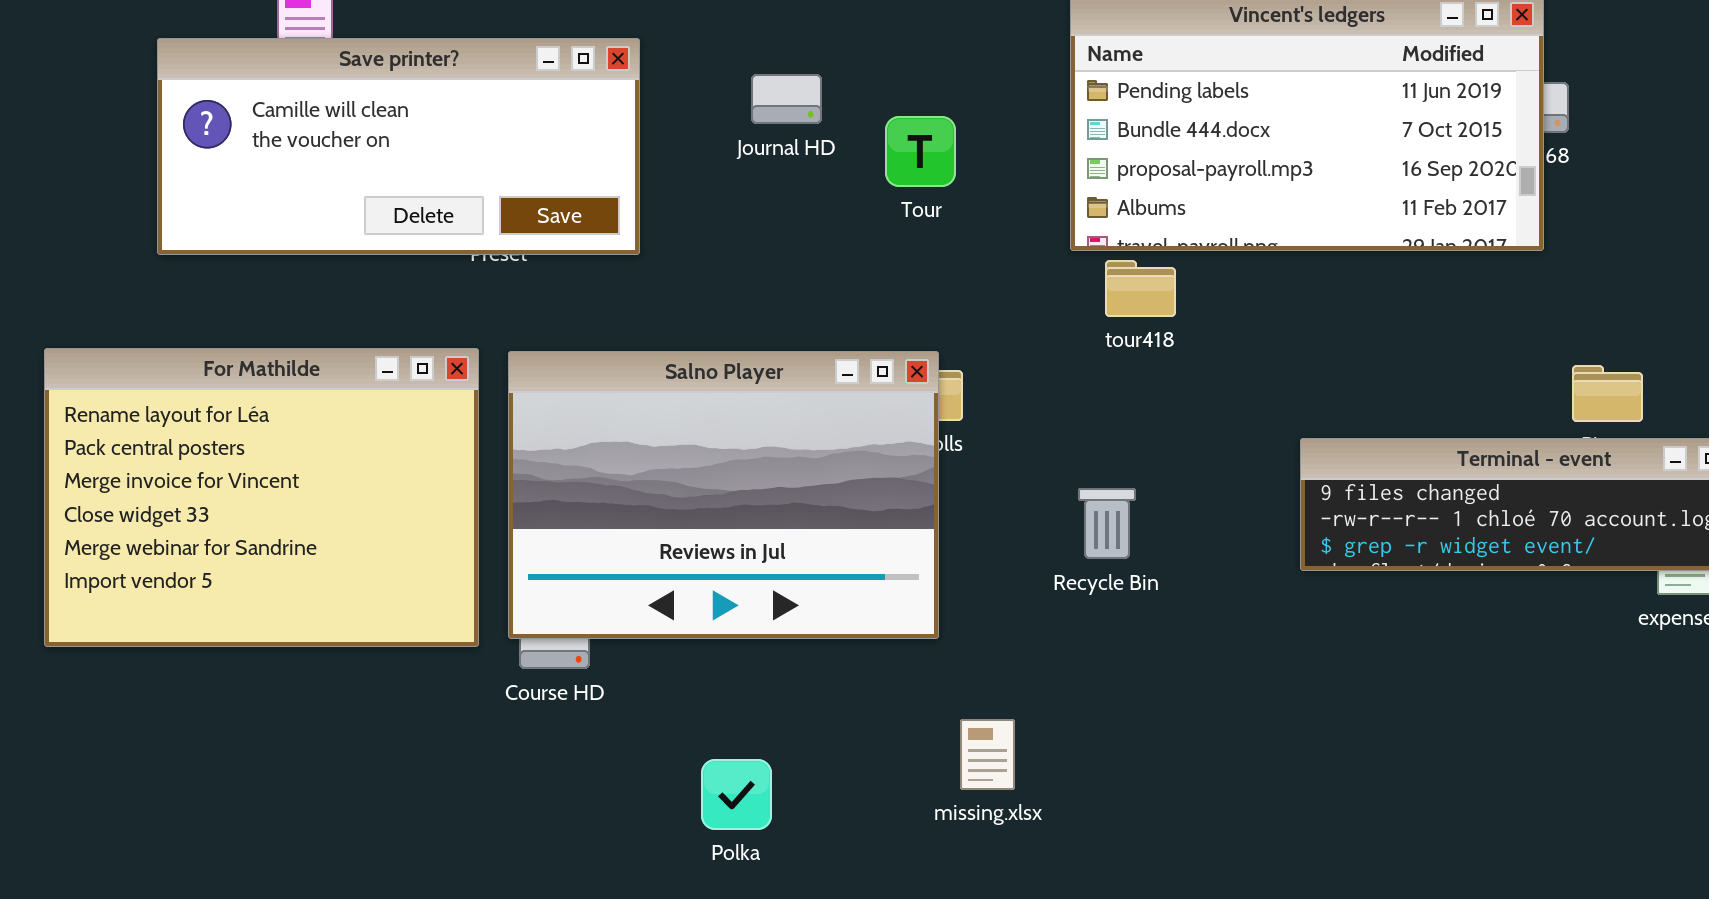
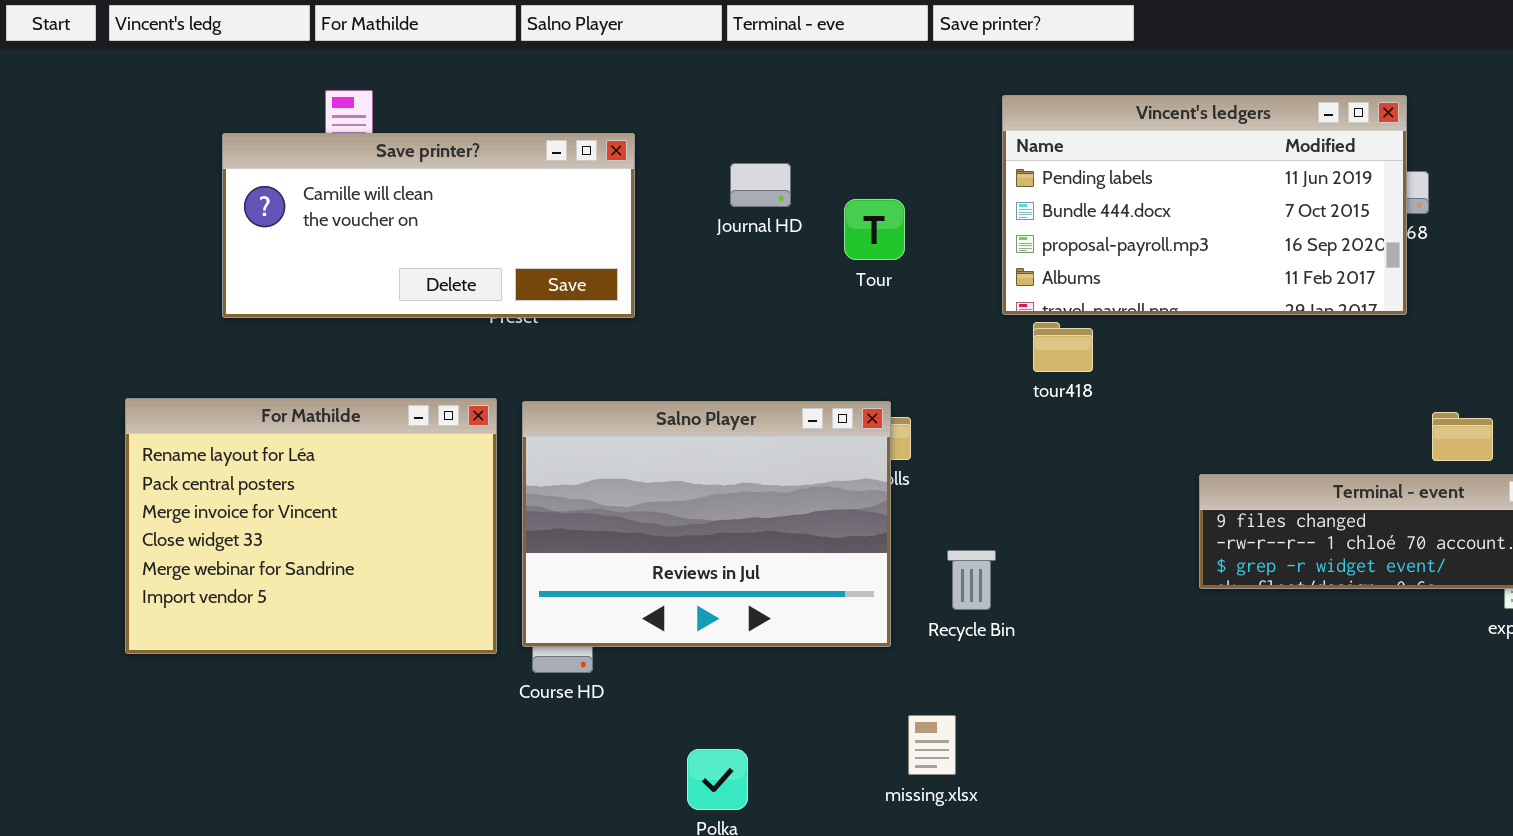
Recycle Bin: [1078,488,1136,559] -> [947,550,996,610], moved

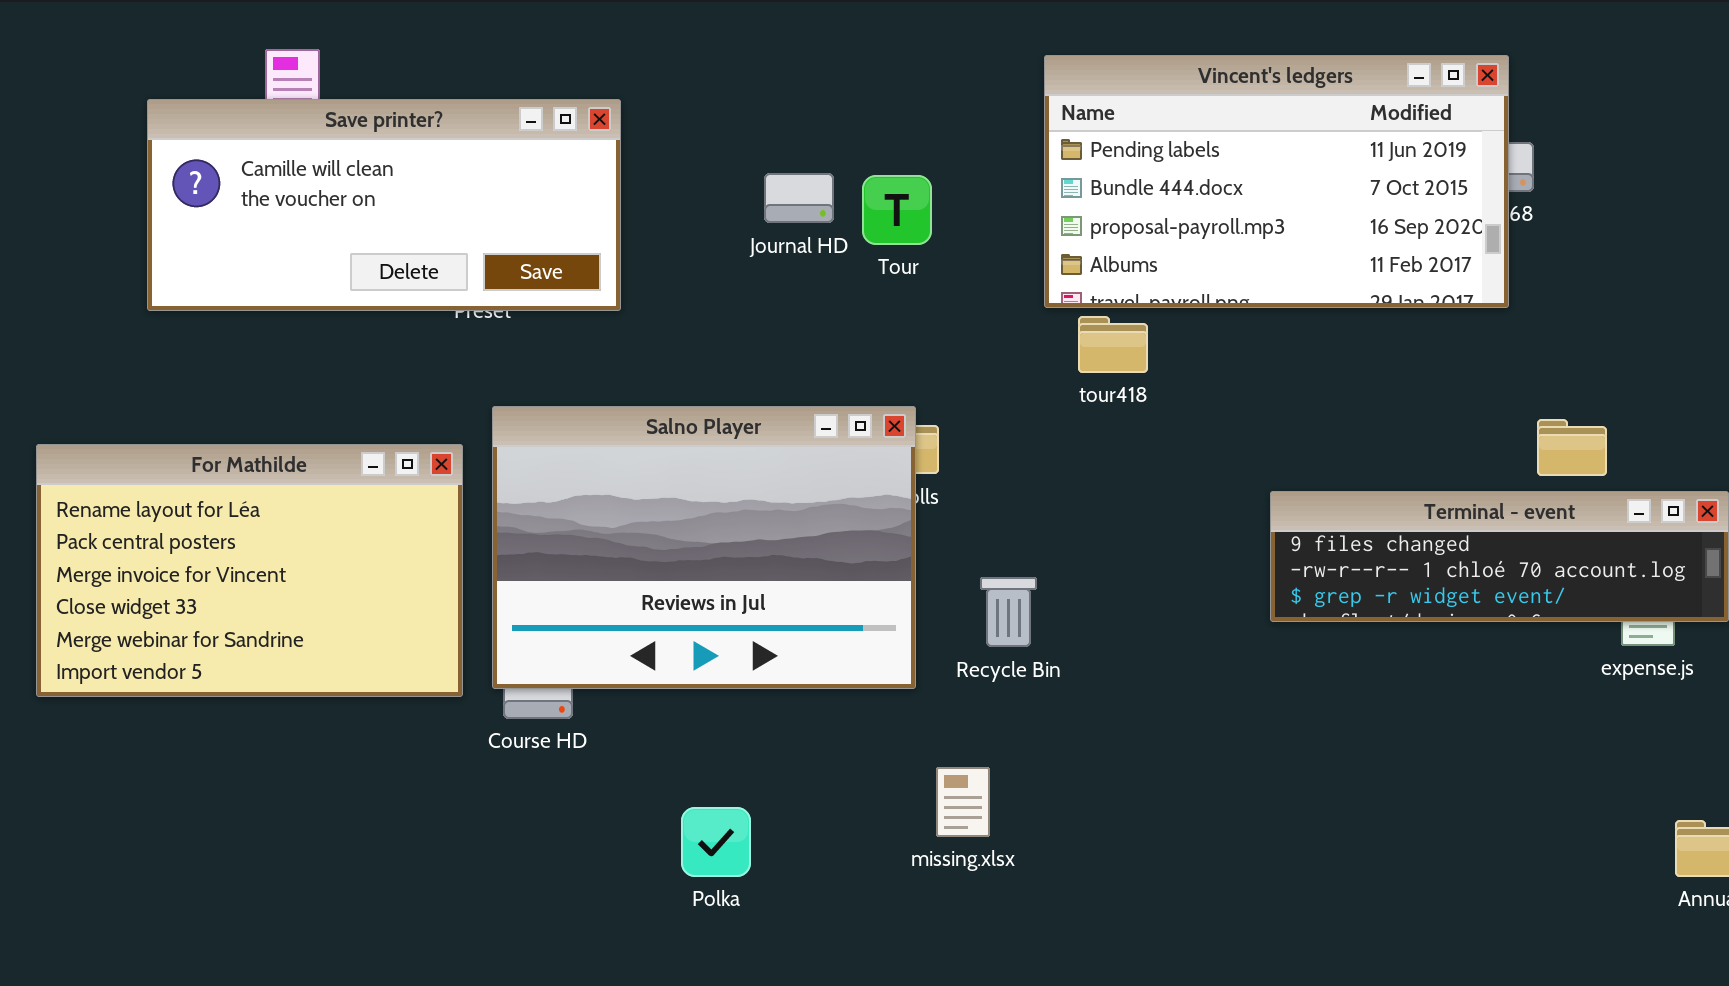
Journal HD: [730,163,791,207] -> [764,173,834,223], moved
For Mathilde: [125,398,497,654] -> [36,444,463,697], resized

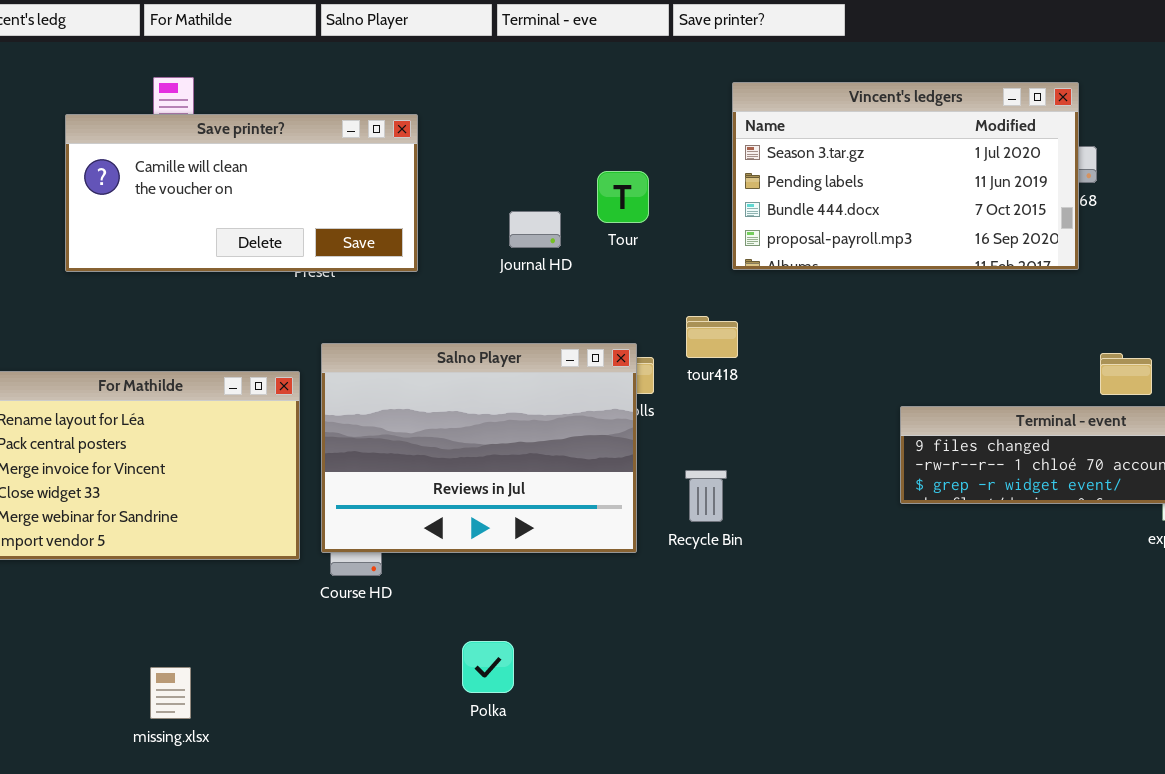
Vincent's ledgers: [1044,55,1509,308] -> [732,82,1079,270], scrolled up 1 row
Journal HD: [764,173,834,223] -> [509,211,561,248], moved
tour418: [1078,316,1148,373] -> [686,316,738,358], moved
missing.xlsx: [936,767,990,837] -> [150,667,191,719], moved

